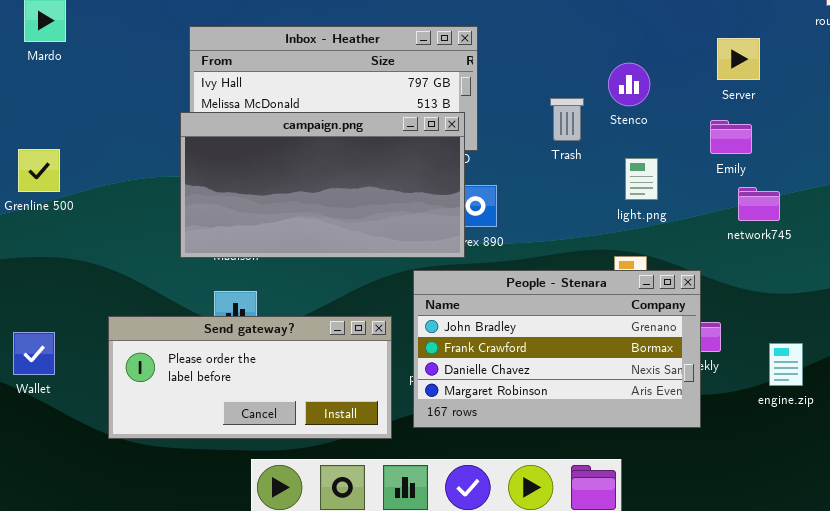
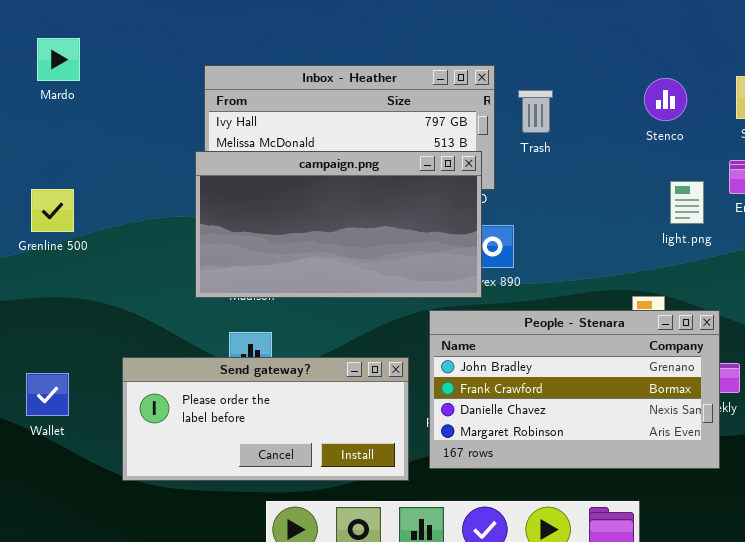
Stenco: [608,63,650,106] -> [644,78,687,121], moved
Trash: [550,98,584,141] -> [518,90,553,133], moved
light.png: [625,158,658,200] -> [670,181,704,224], moved

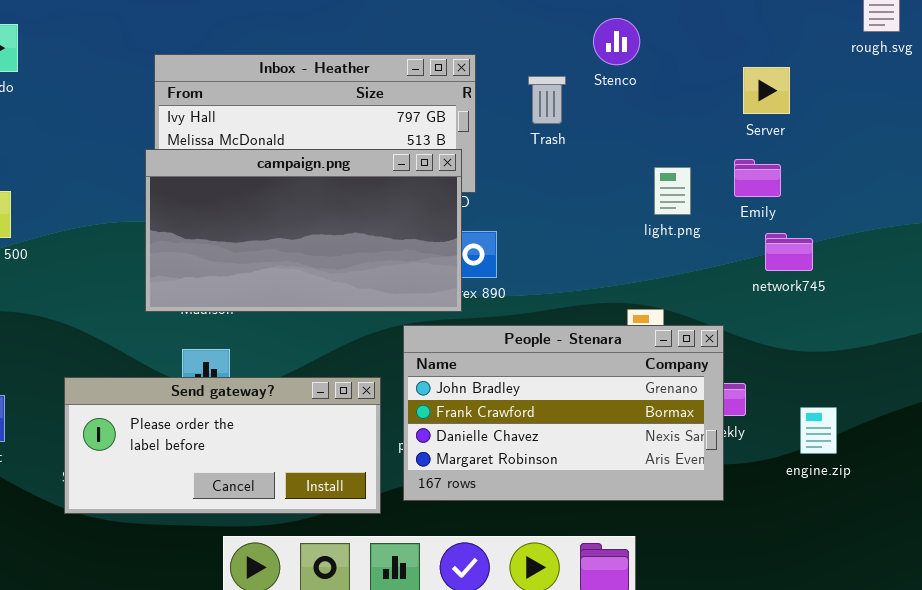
Stenco: [644,78,687,121] -> [593,18,640,65], moved
Trash: [518,90,553,133] -> [528,76,566,124], moved
light.png: [670,181,704,224] -> [654,167,691,215], moved

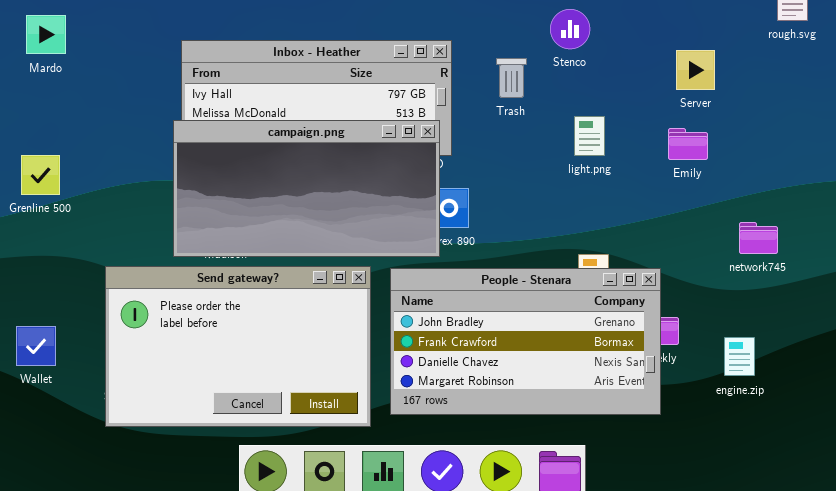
light.png: [654,167,691,215] -> [574,116,605,156], moved
network745: [765,233,813,271] -> [739,222,778,254], moved
Send gateway?: [64,377,381,514] -> [105,266,371,427], resized

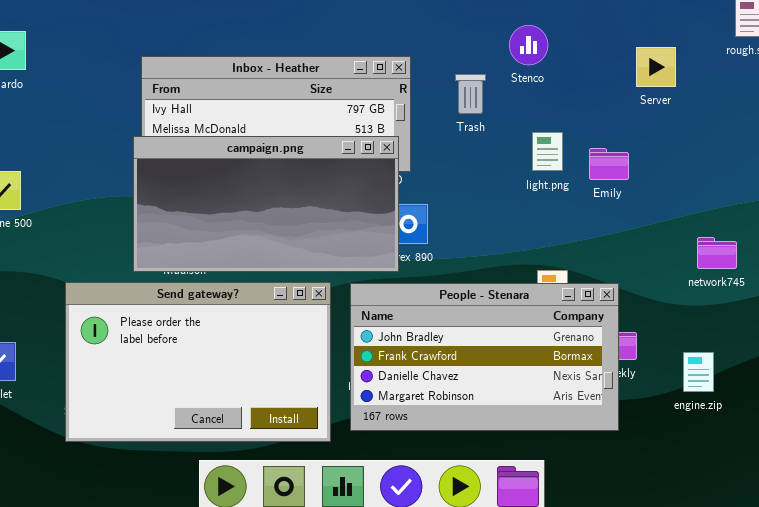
Server: [676,50,715,90] -> [636,47,676,87], moved
Emily: [668,128,708,160] -> [589,148,629,180], moved

